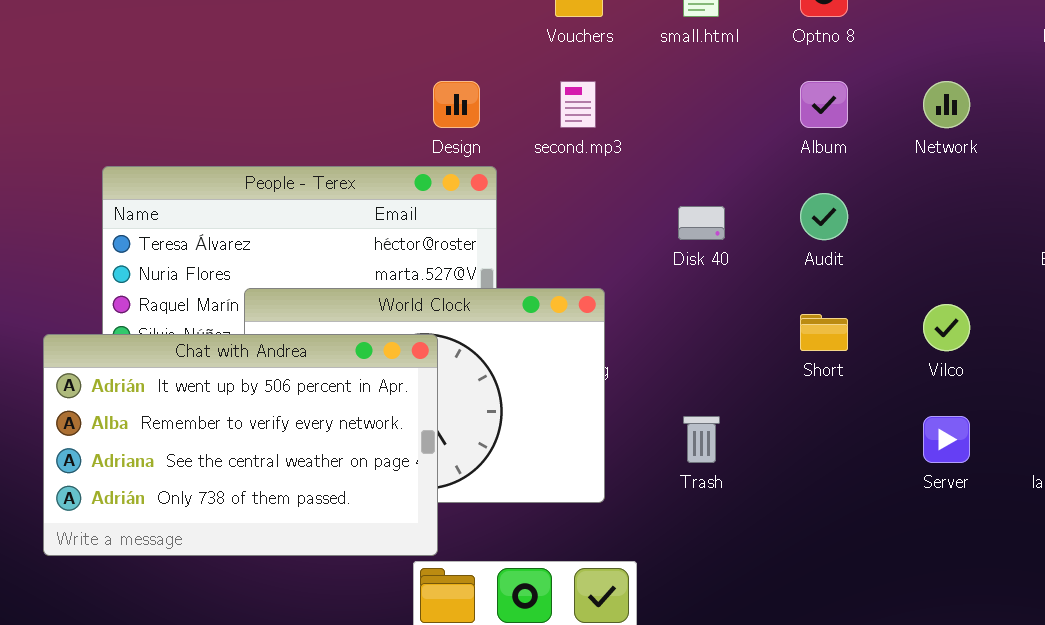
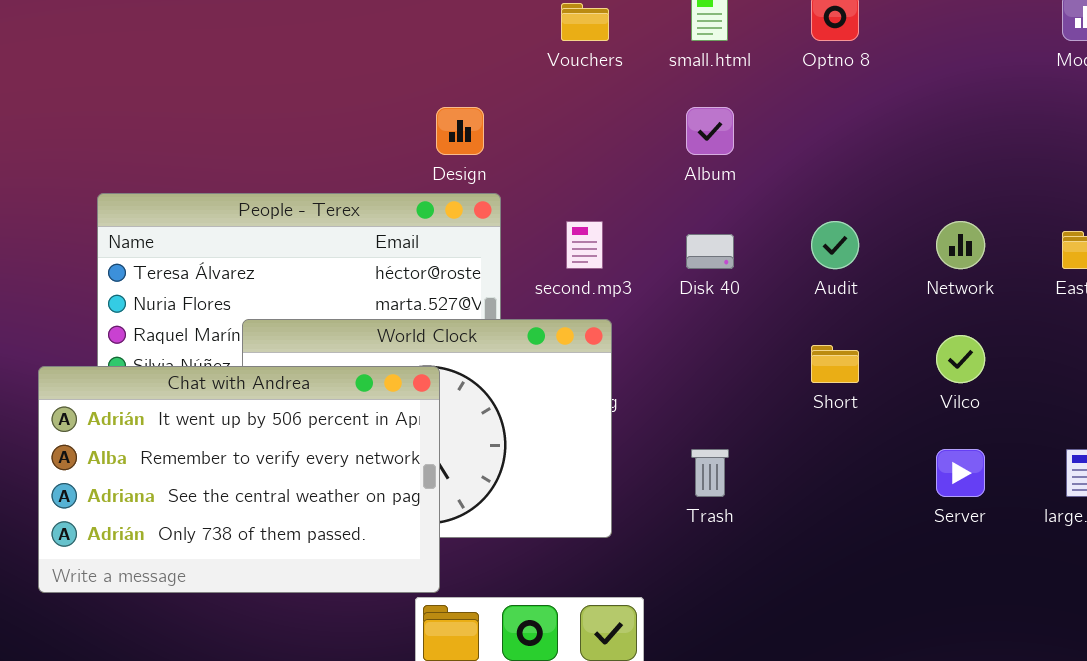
second.mp3: [560,81,596,128] -> [566,221,603,269], moved
Album: [800,81,848,128] -> [686,107,734,155], moved
Network: [923,81,970,128] -> [936,221,985,269], moved

